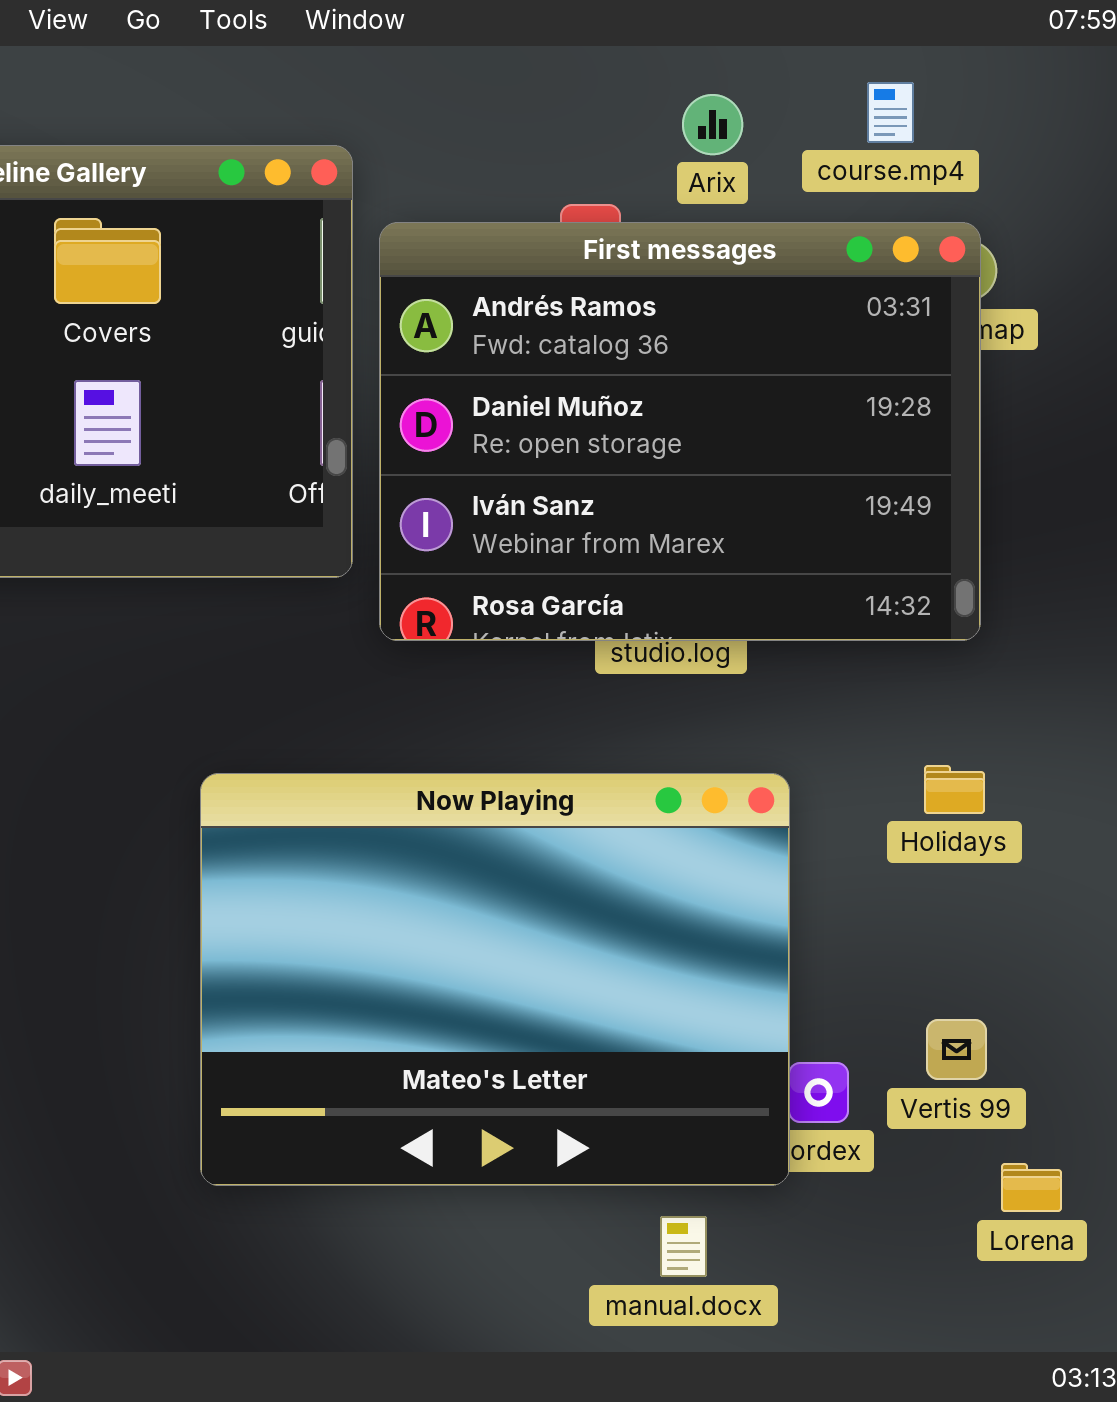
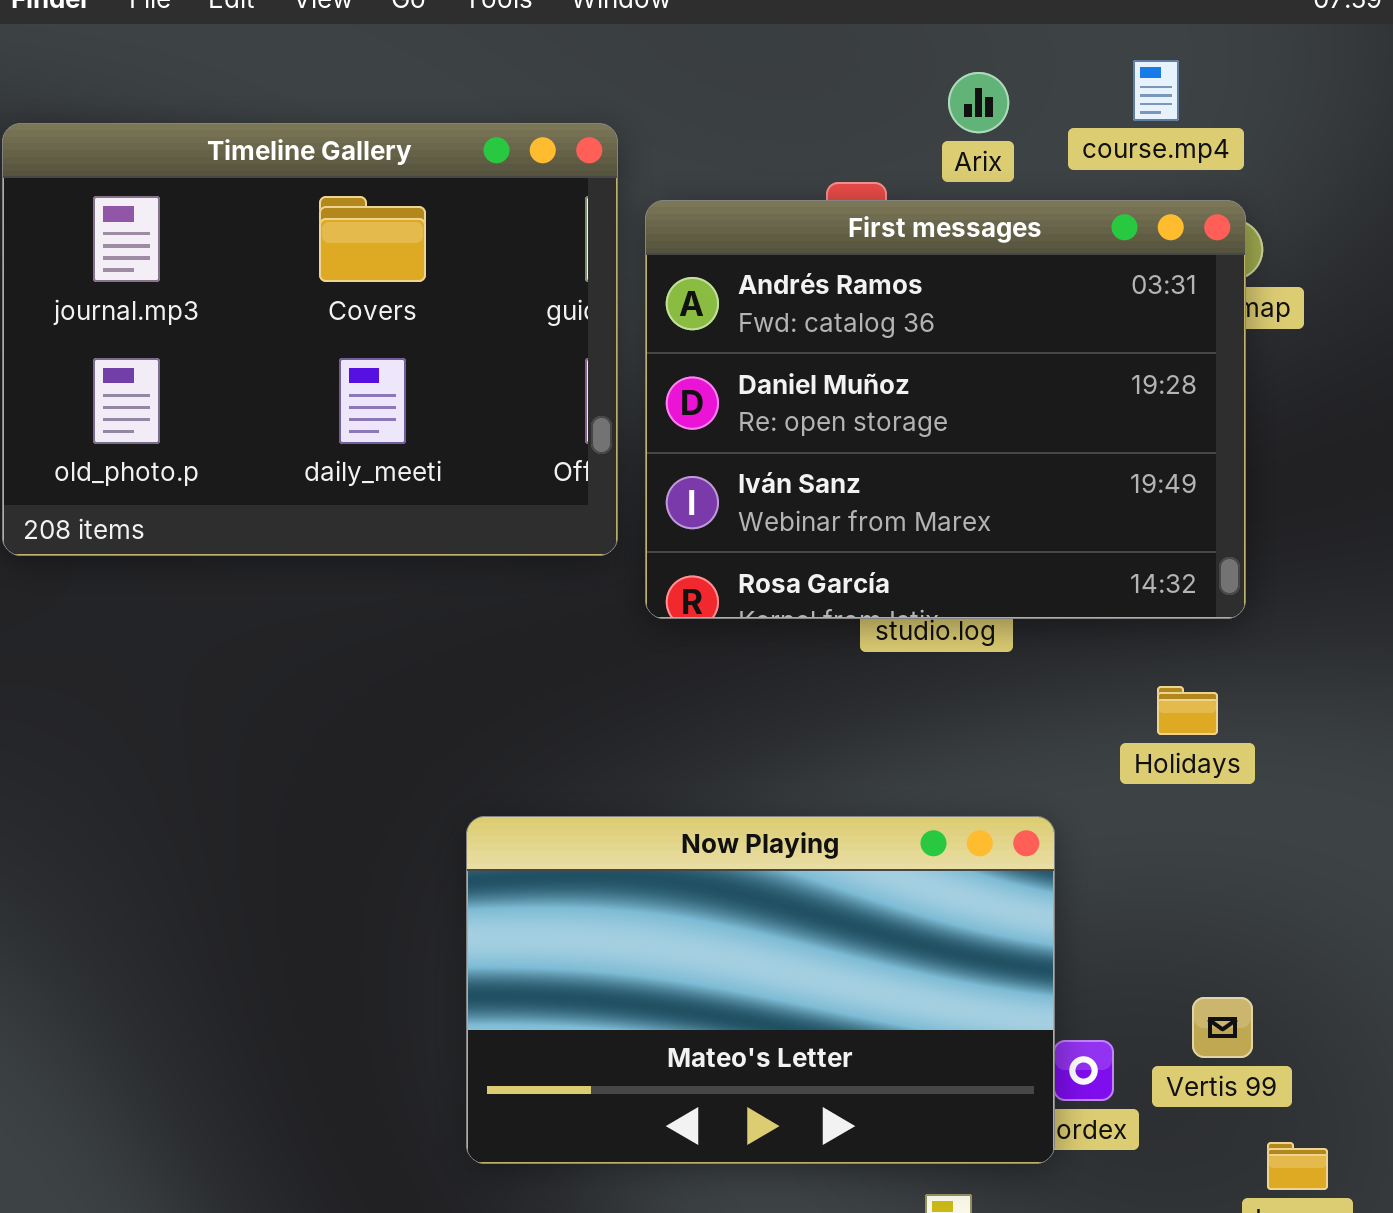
Holidays: [924,765,985,814] -> [1157,686,1218,735], moved
Now Playing: [200,773,790,1186] -> [466,816,1055,1164], resized

